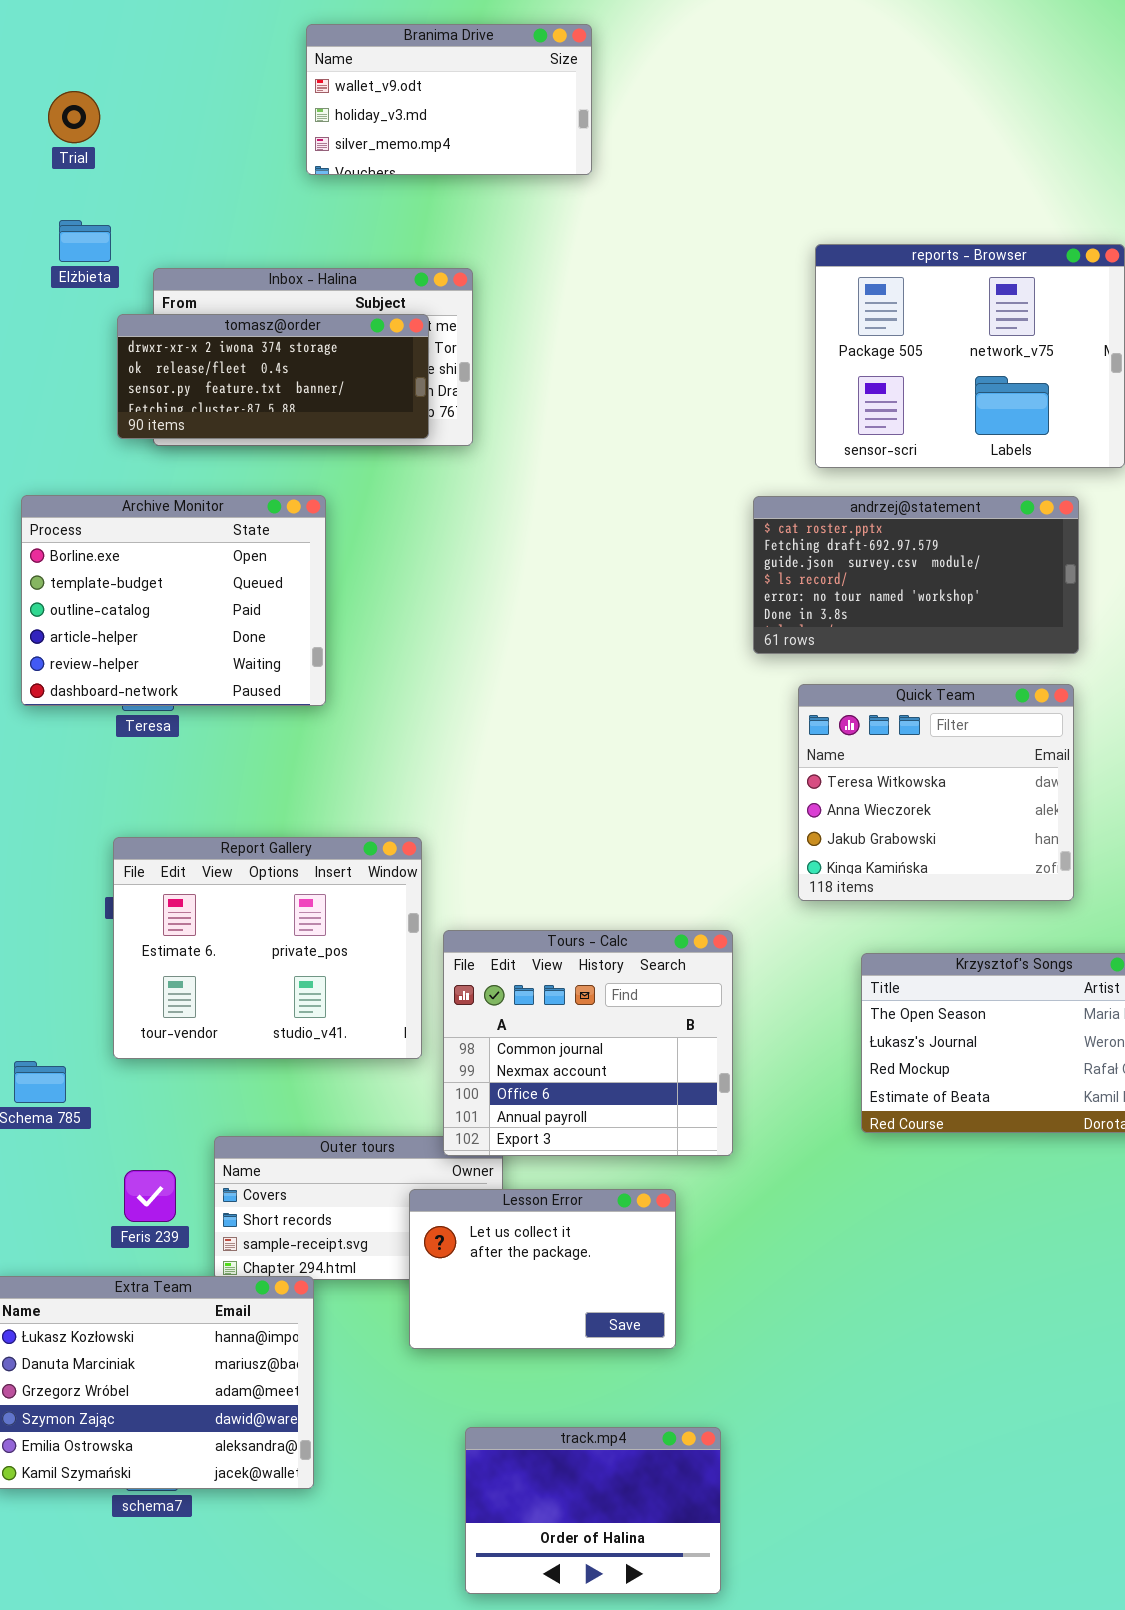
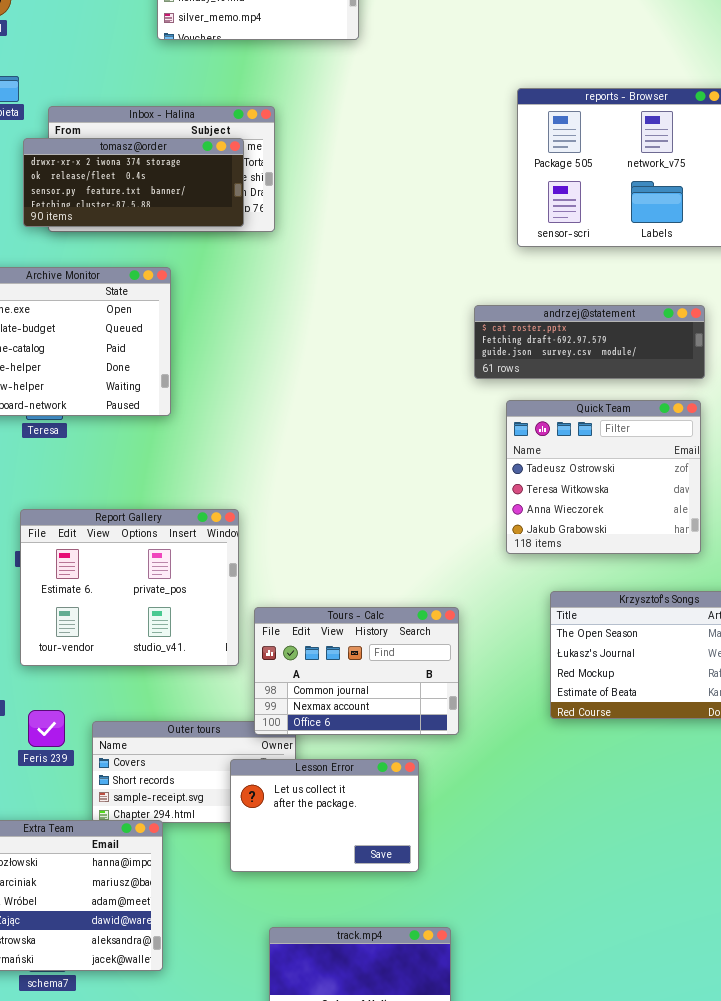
andrzej@statement: [753,496,1079,654] -> [474,305,705,379], resized
Quick Team: [798,684,1074,901] -> [506,400,701,554], scrolled up 1 row
Tours - Calc: [443,930,733,1156] -> [254,607,459,735], resized
Feris 239: [124,1170,176,1222] -> [28,710,65,747], moved

